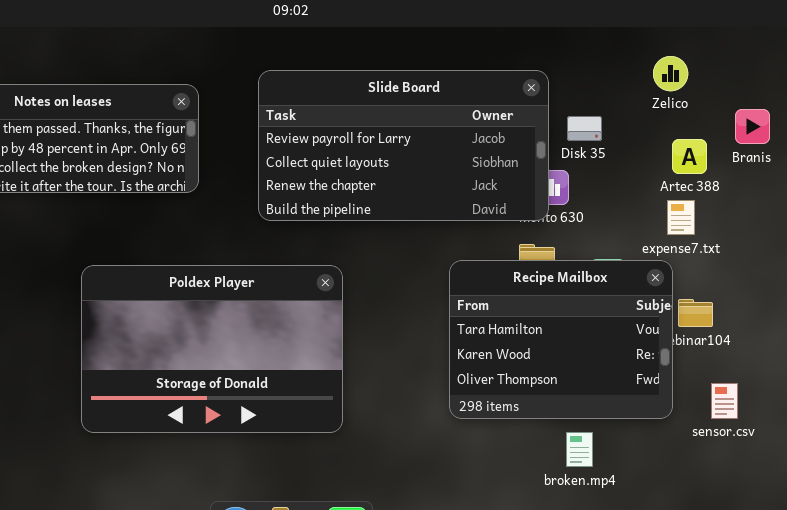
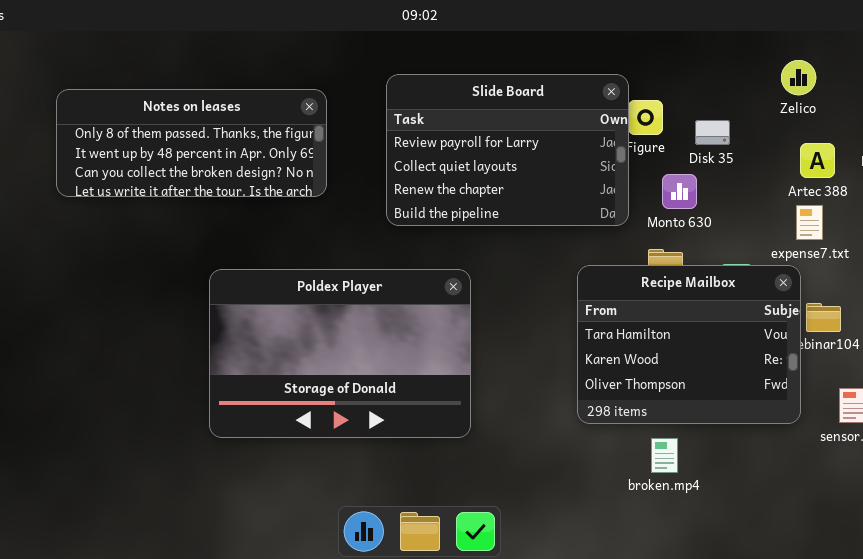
Slide Board: [258,70,549,221] -> [386,74,629,226], resized
broken.mp4: [566,432,593,467] -> [651,438,678,473], moved

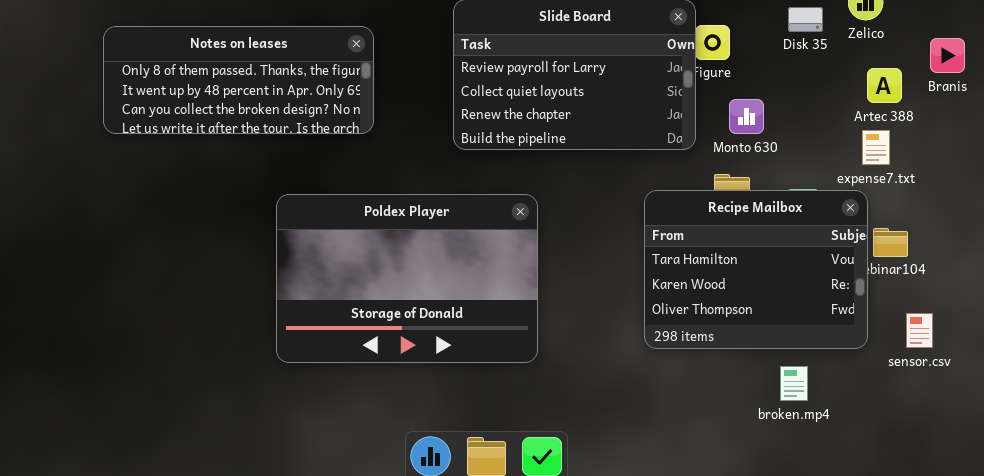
Notes on leases: [56,89,327,197] -> [103,26,374,134], moved
Disk 35: [695,120,730,145] -> [788,7,823,32], moved
broken.mp4: [651,438,678,473] -> [780,366,808,401], moved

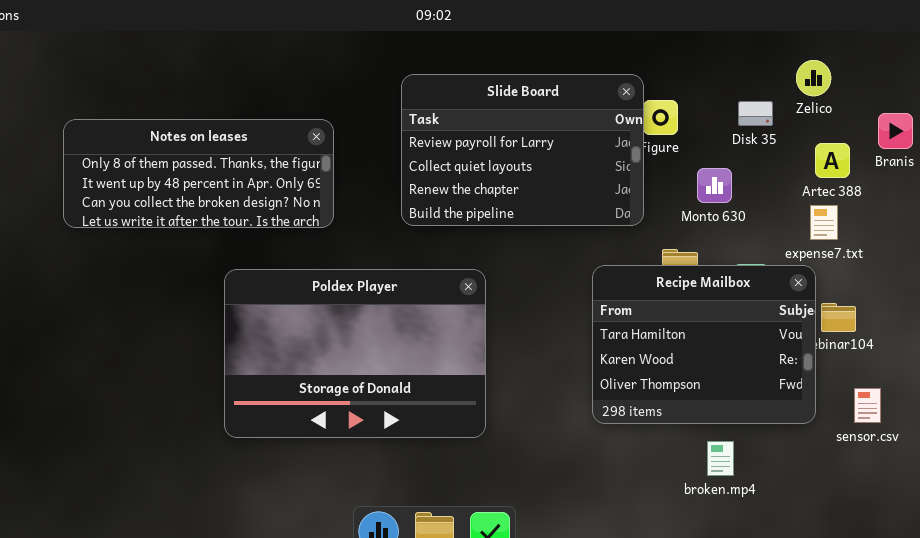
Disk 35: [788,7,823,32] -> [738,101,773,126], moved
Notes on leases: [103,26,374,134] -> [63,119,334,228], moved
Monto 630: [729,99,764,134] -> [697,168,732,203], moved
broken.mp4: [780,366,808,401] -> [707,441,734,476], moved

